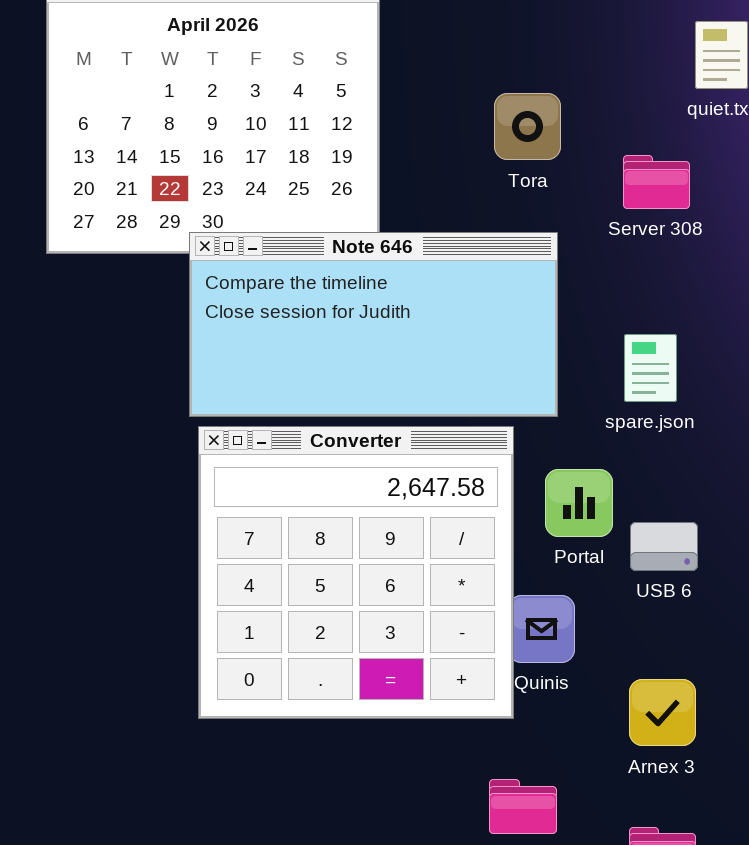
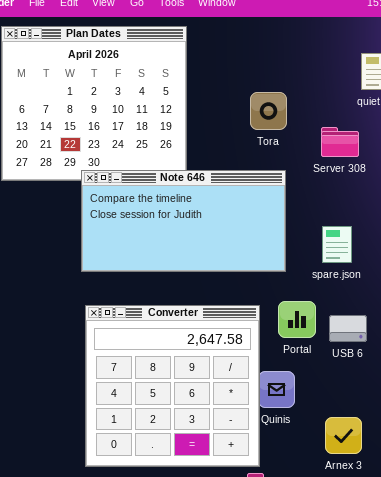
Converter: [198,426,514,719] -> [85,305,260,467], moved
USB 6: [630,522,698,571] -> [329,315,367,342], moved

